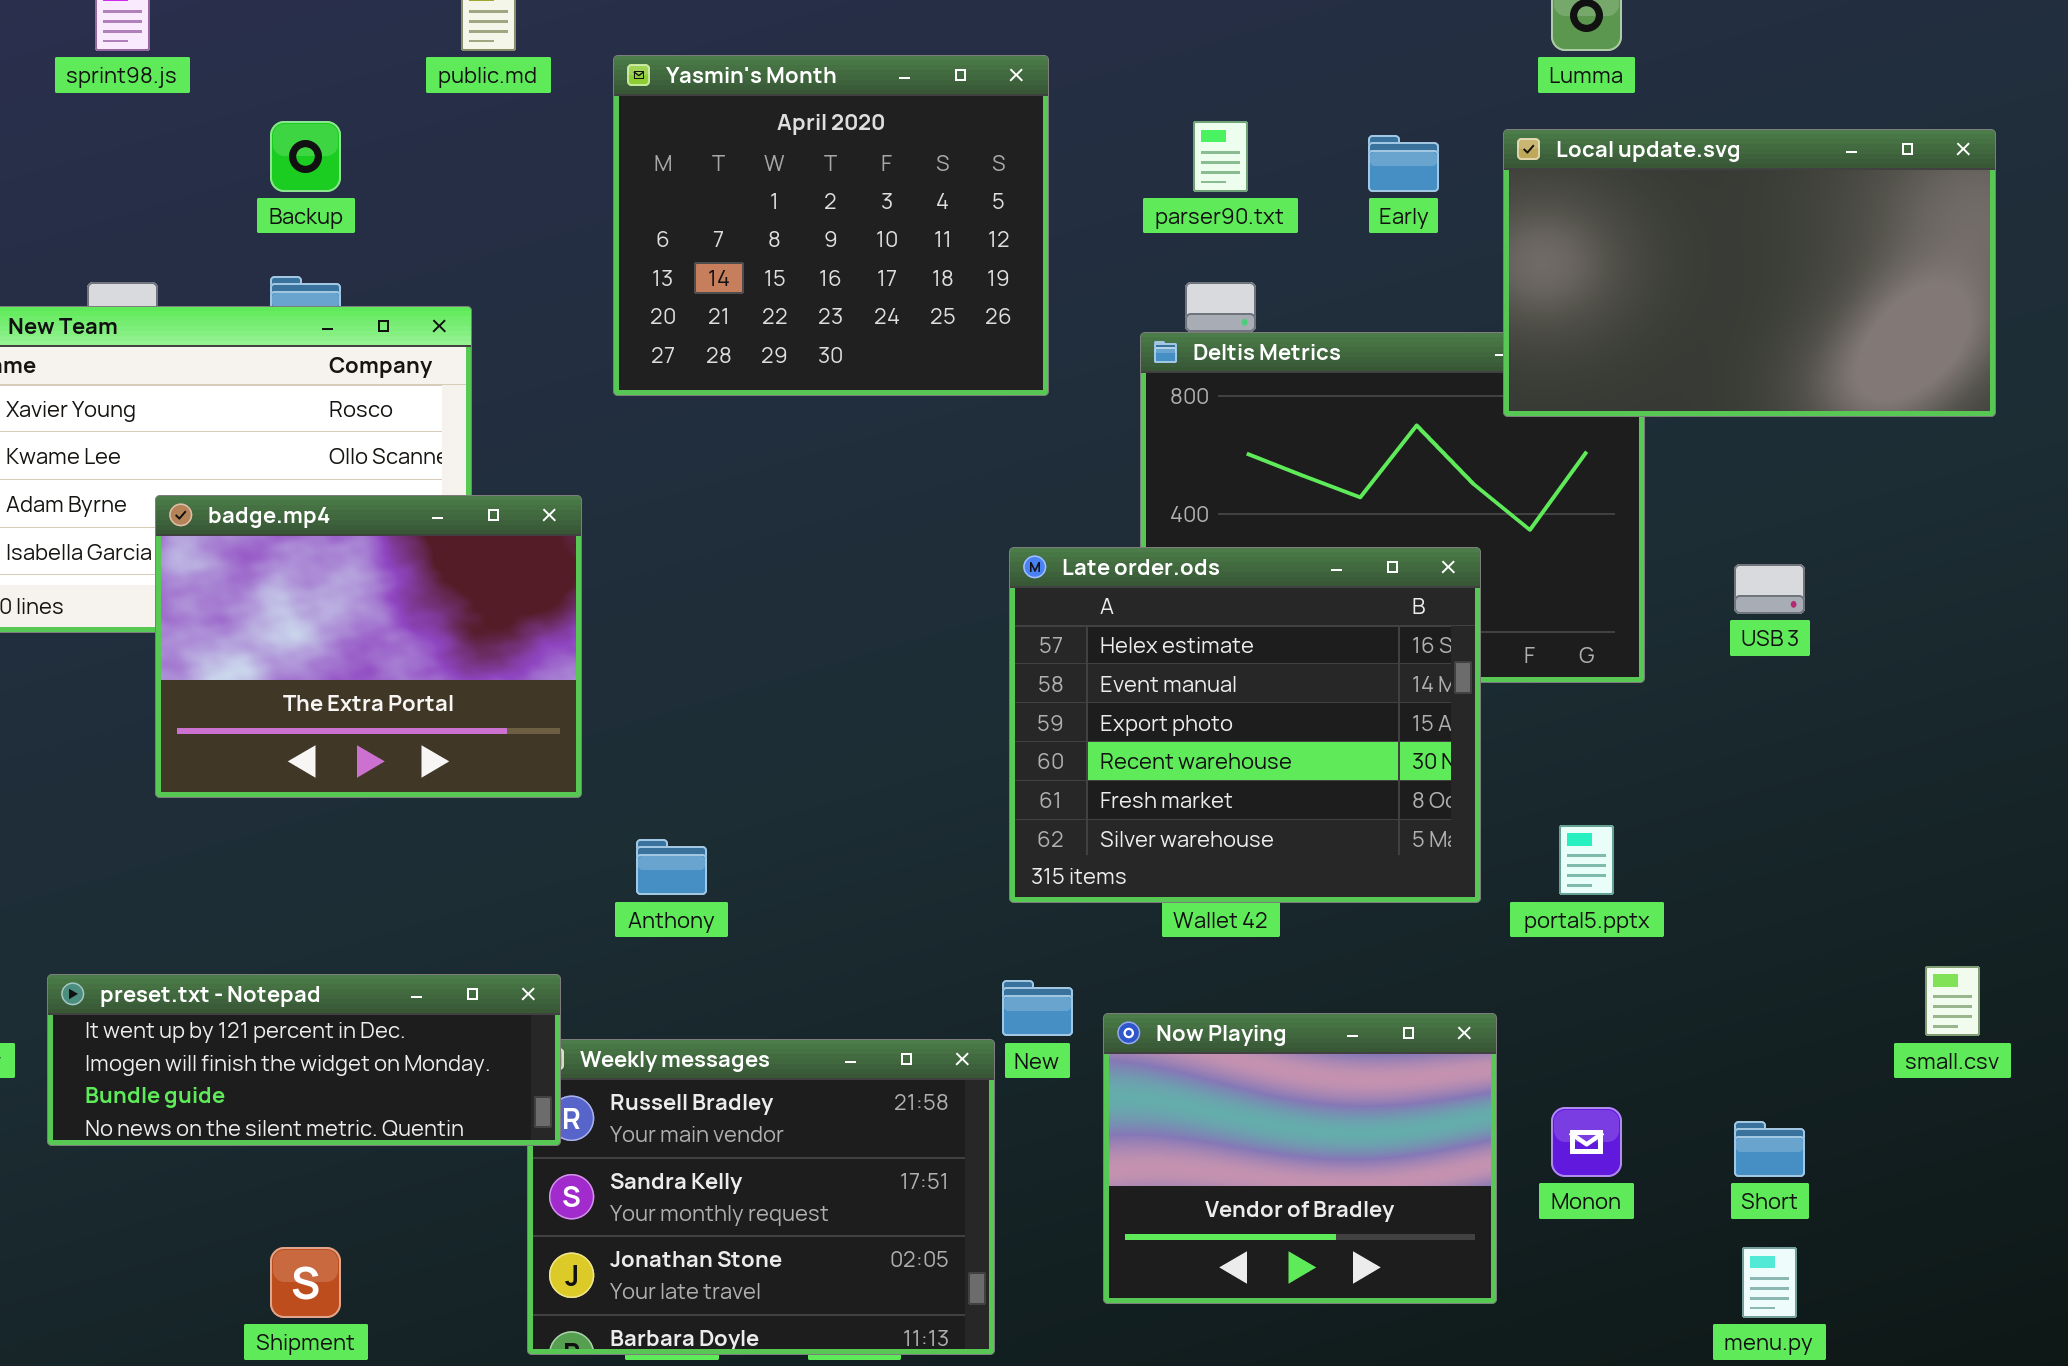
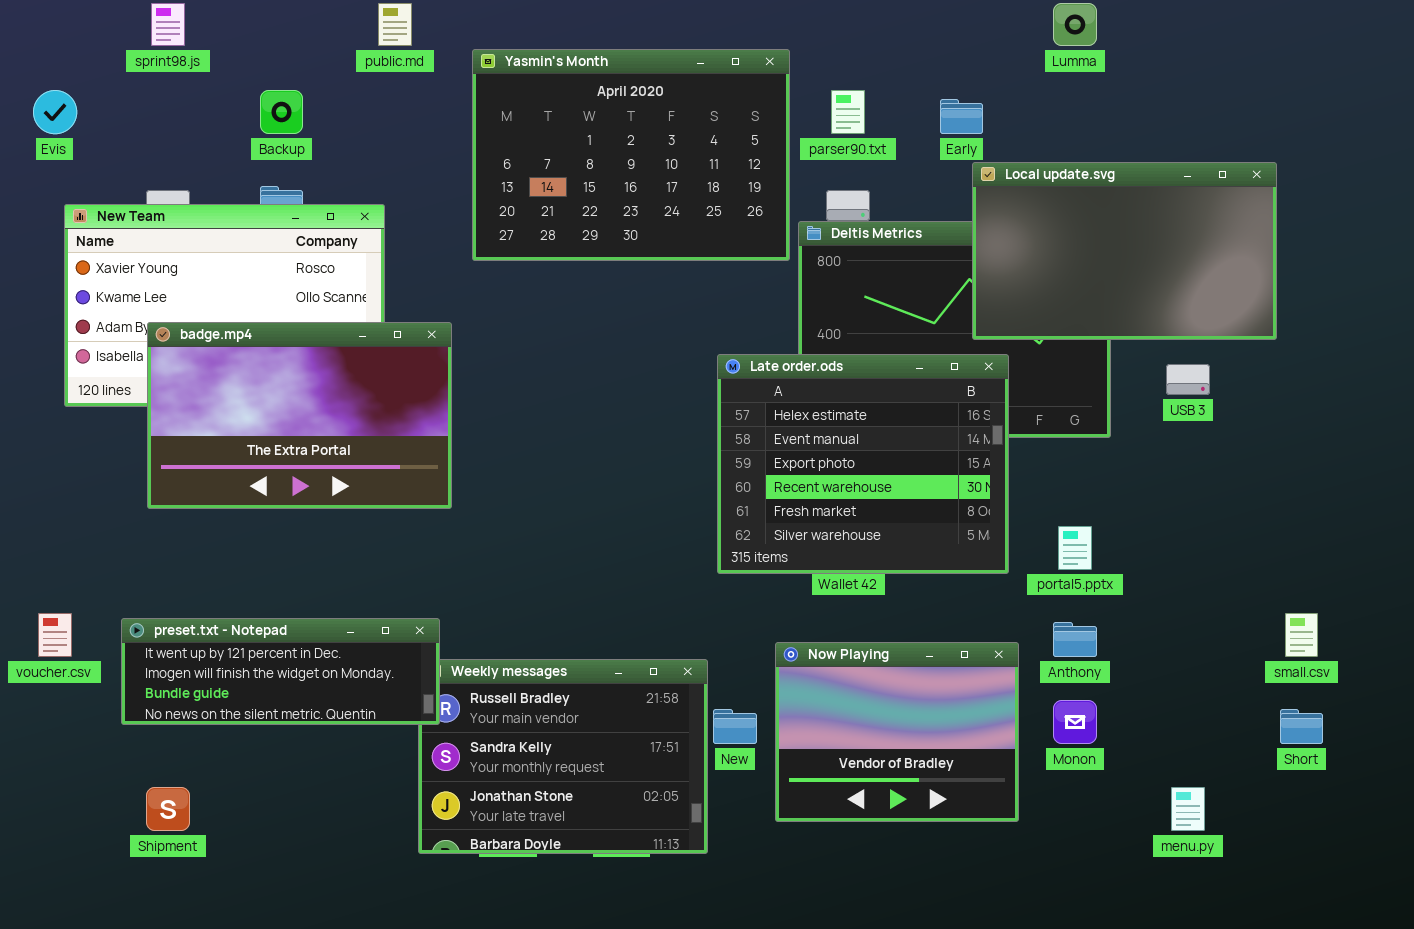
Yasmin's Month: [613,55,1049,396] -> [472,49,790,261], resized
Local update.svg: [1503,129,1996,417] -> [972,162,1277,340], moved
badge.mp4: [155,495,582,798] -> [147,322,452,509], resized
Anthony: [636,839,707,895] -> [1053,622,1097,657], moved
New: [1002,980,1073,1036] -> [713,709,757,744], moved
Short: [1734,1121,1805,1177] -> [1280,709,1323,744], moved
Shipment: [270,1247,341,1318] -> [146,787,190,831], moved

